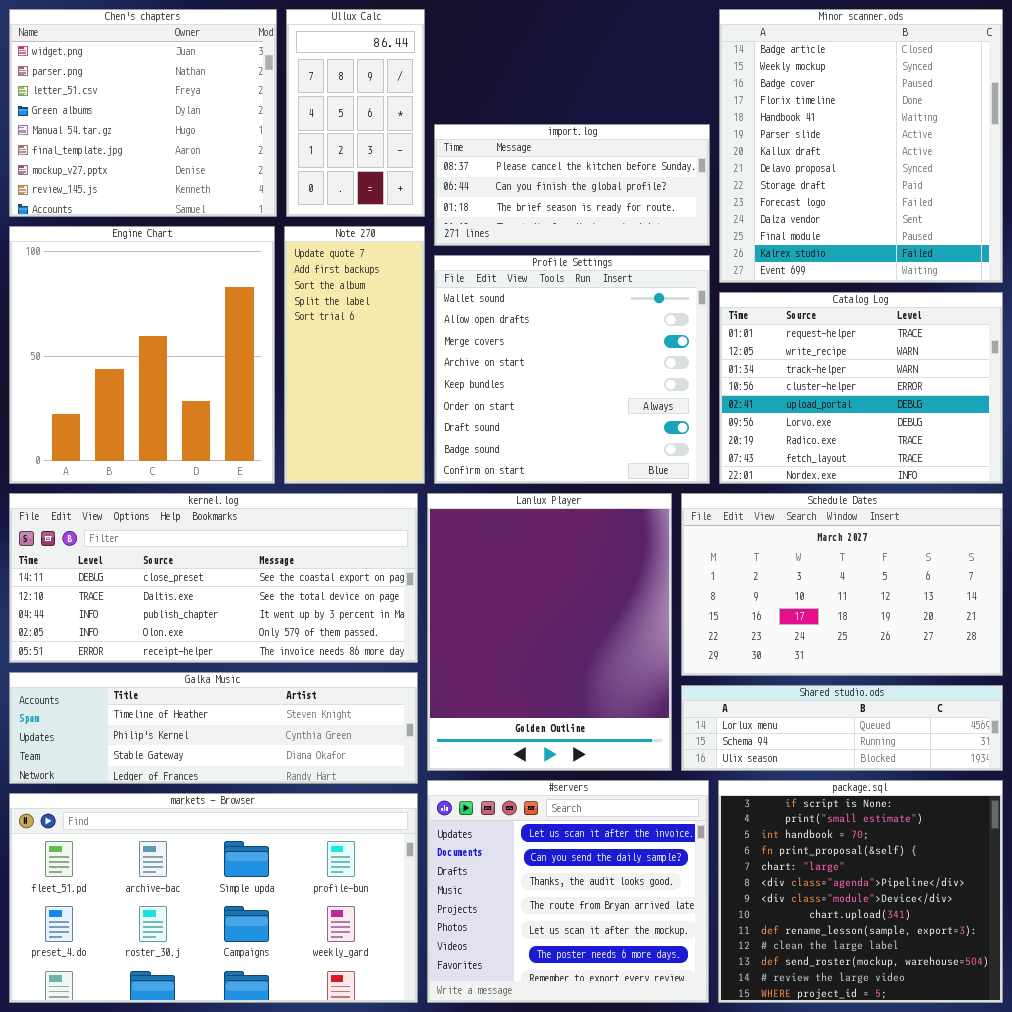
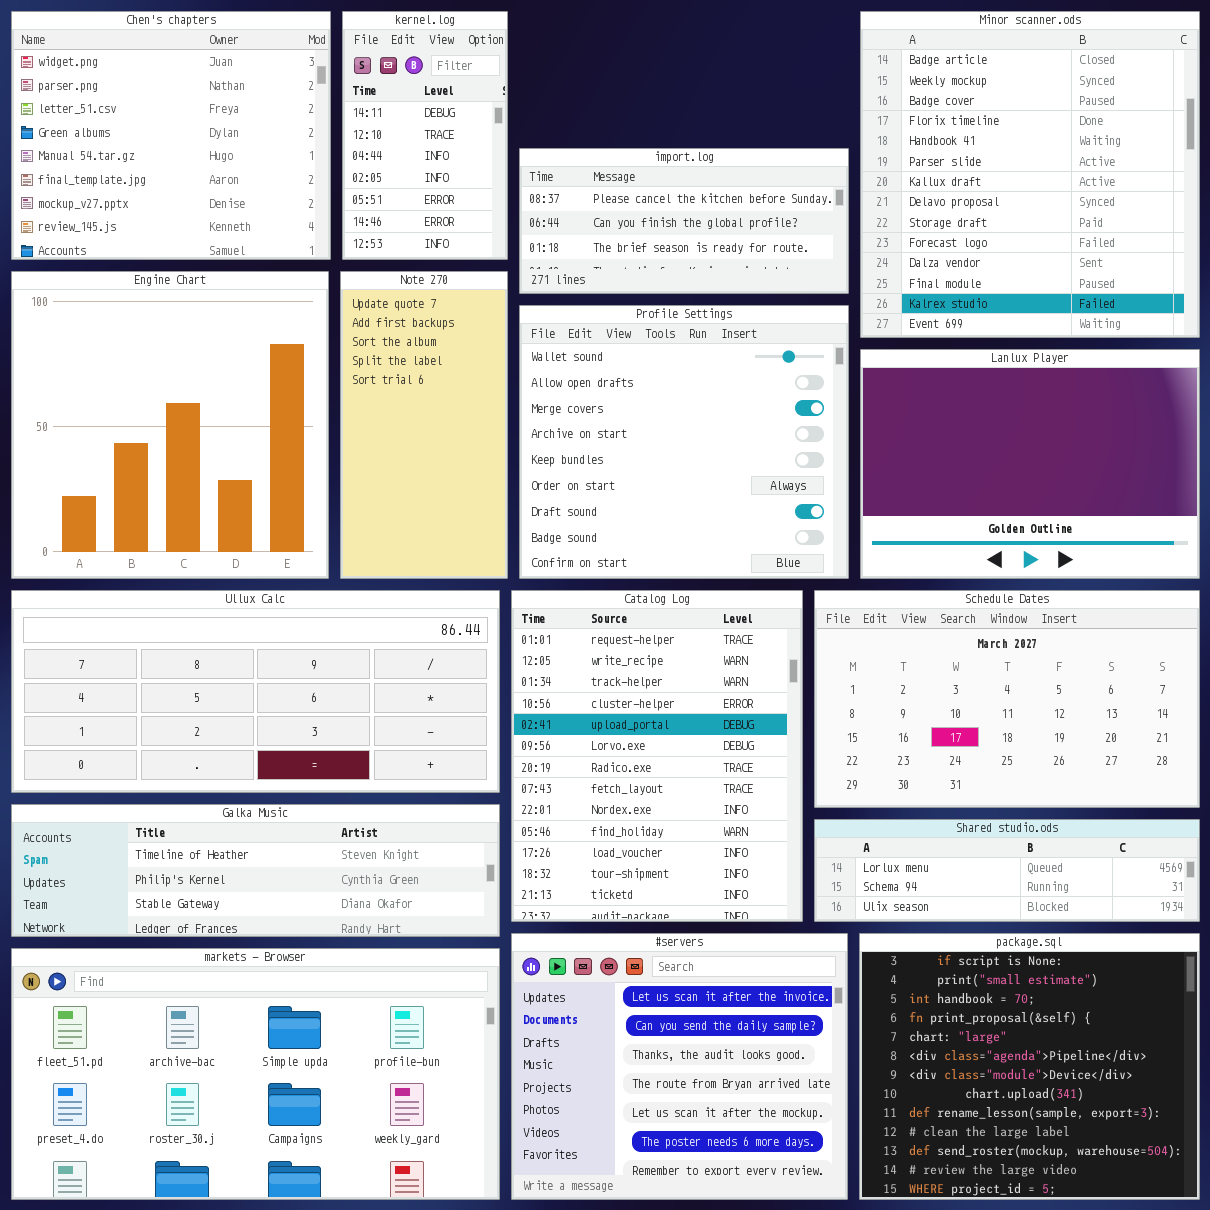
Ullux Calc: [286,9,425,217] -> [11,590,500,793], moved, resized
Catalog Log: [719,292,1003,484] -> [511,590,803,922], moved, resized
kernel.log: [9,493,418,663] -> [342,11,508,260], moved, resized
Lanlux Player: [427,493,672,771] -> [860,349,1200,579], moved, resized

